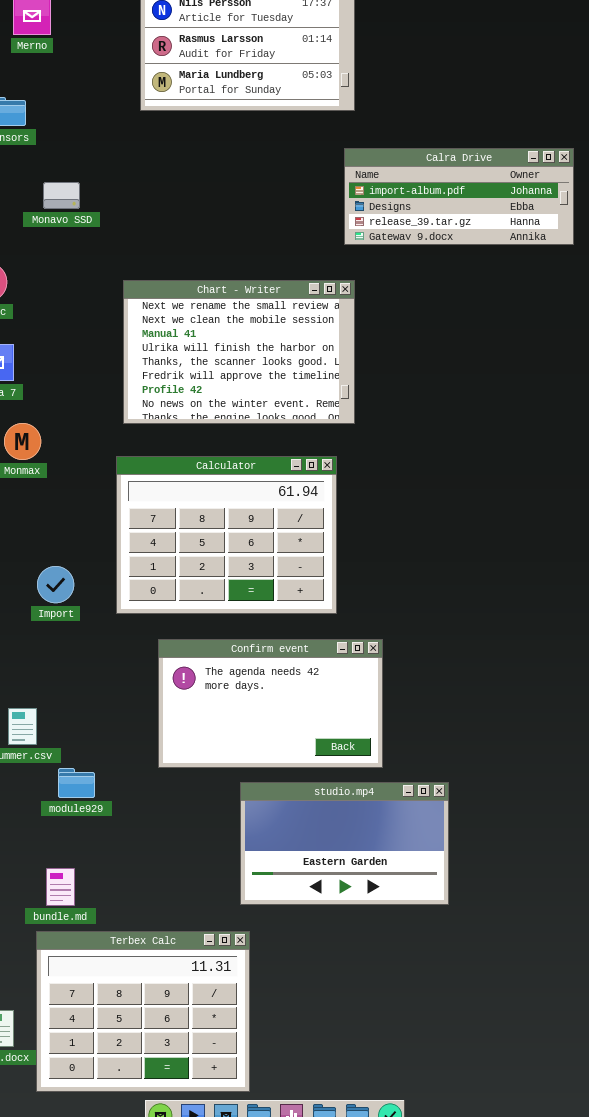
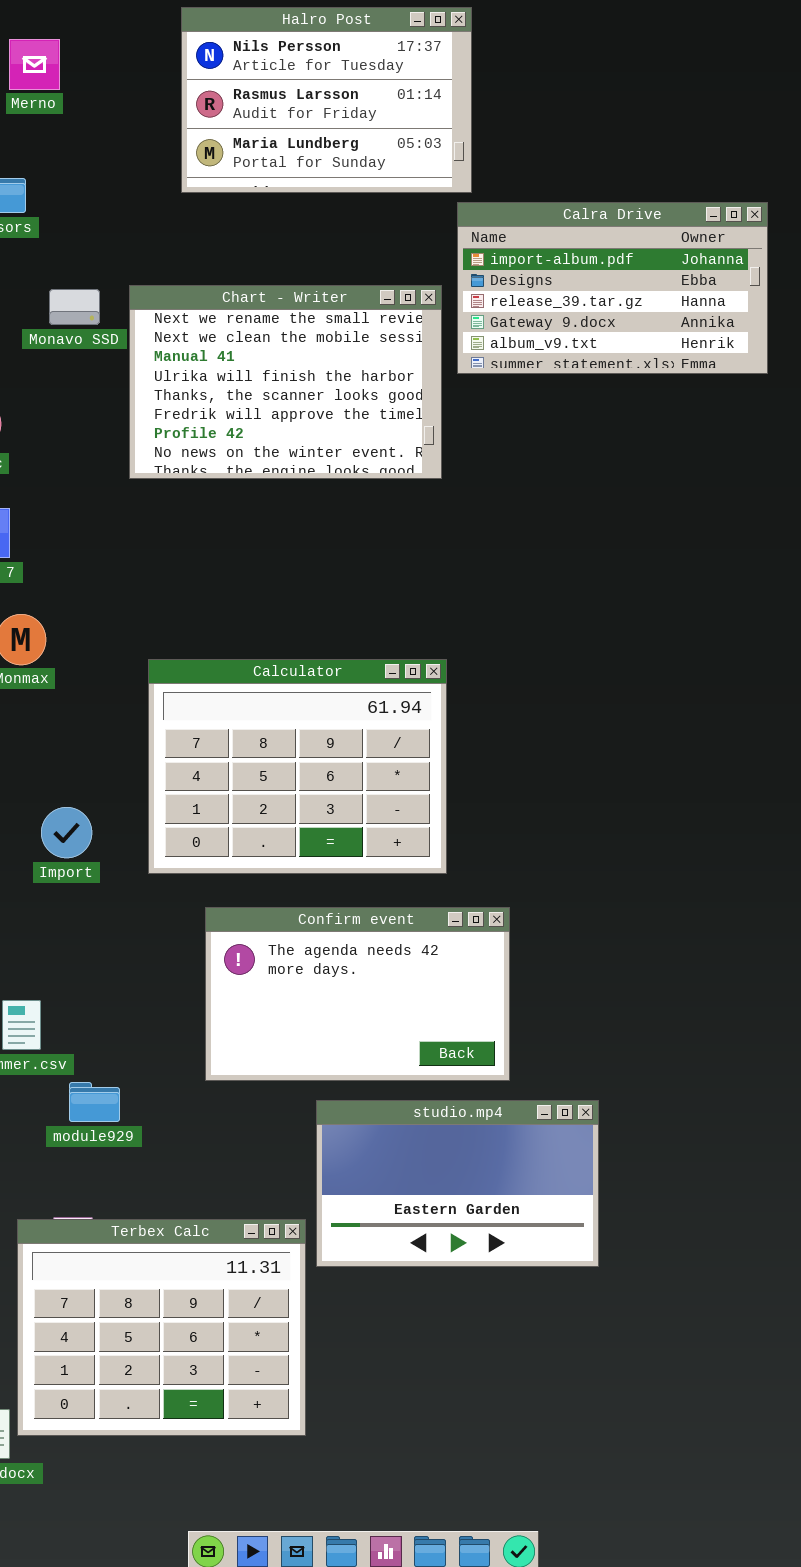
Calra Drive: [344,148,574,245] -> [457,202,768,374], resized
Chart - Writer: [123,280,355,424] -> [129,285,442,479], moved
Terbex Calc: [36,931,250,1092] -> [17,1219,306,1436], moved

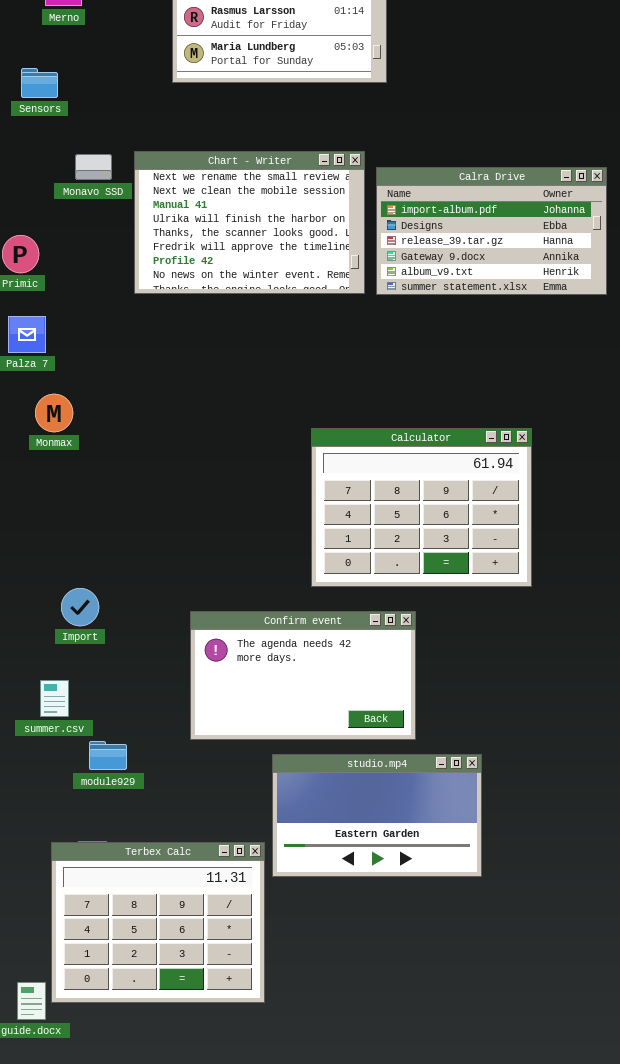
Calra Drive: [457,202,768,374] -> [376,167,607,295], moved
Calculator: [148,659,447,874] -> [311,428,532,587], moved
Import: [41,807,92,858] -> [61,588,99,626], moved

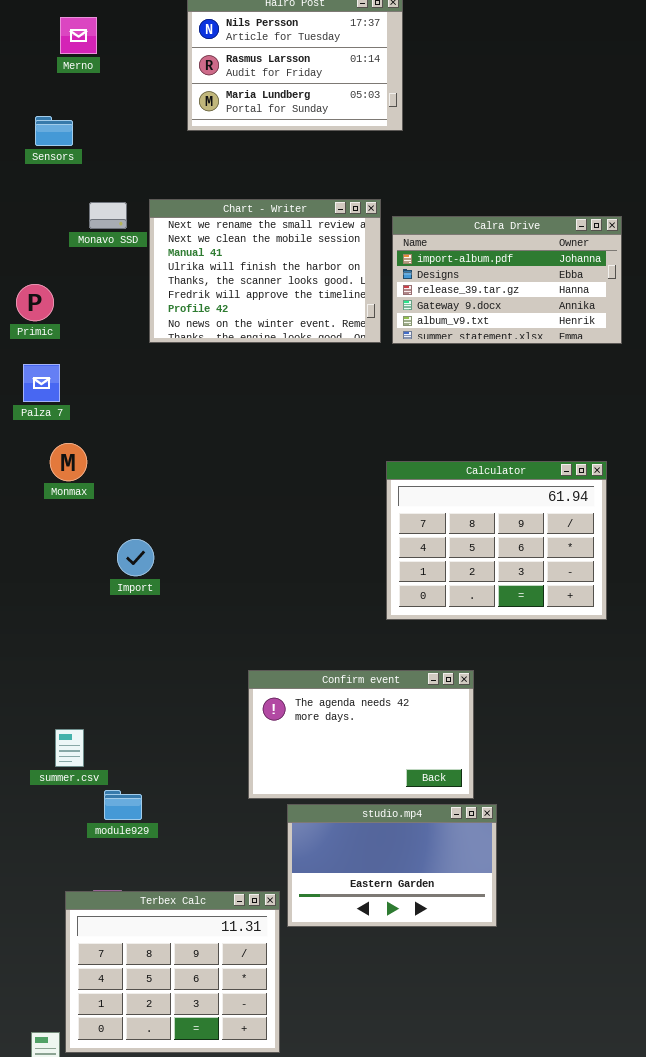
Calculator: [311,428,532,587] -> [386,461,607,620], moved
Import: [61,588,99,626] -> [117,539,154,576], moved
Confirm event: [190,611,416,740] -> [248,670,474,799], moved

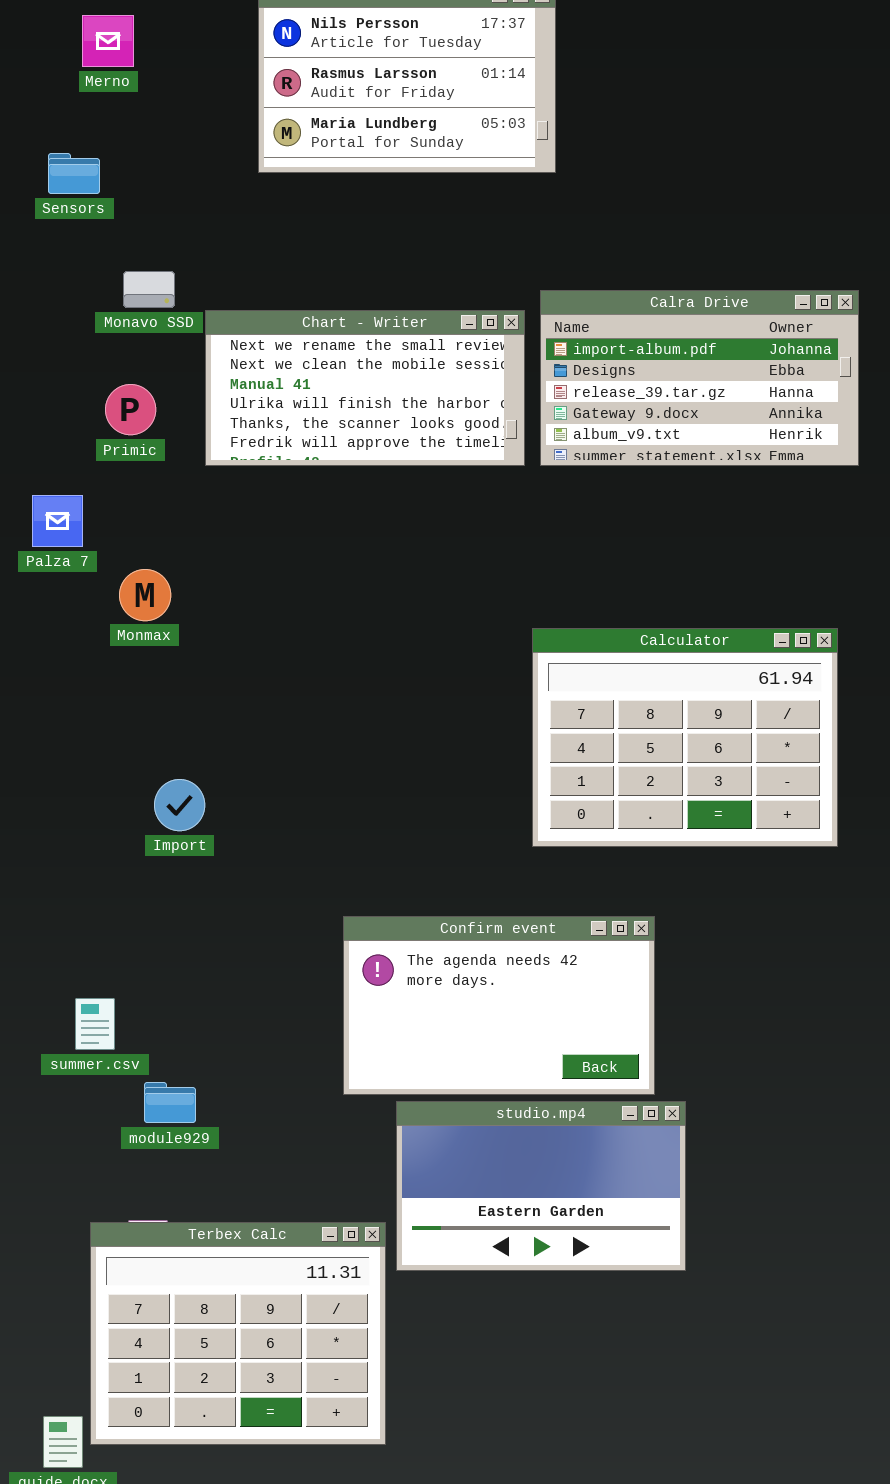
Chart - Writer: [149,199,381,343] -> [205,310,525,466], resized
Primic: [16,284,54,321] -> [105,384,156,435], moved
Monmax: [50,443,87,481] -> [119,569,171,621], moved
Import: [117,539,154,576] -> [154,779,205,831], moved

